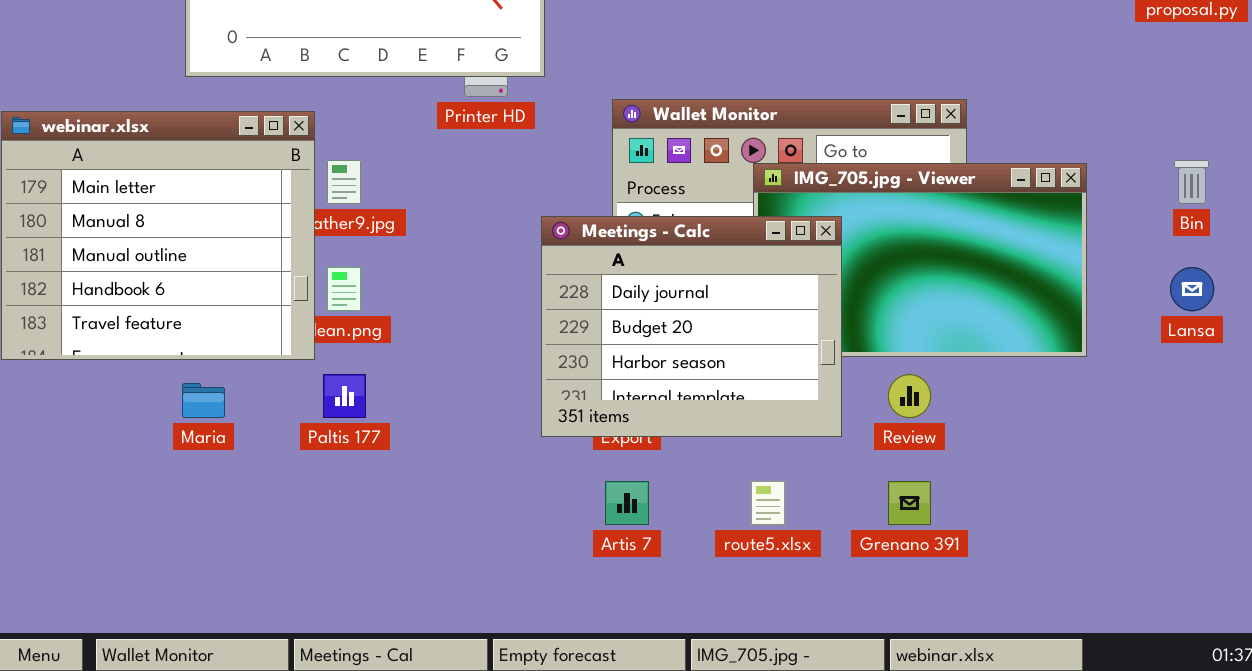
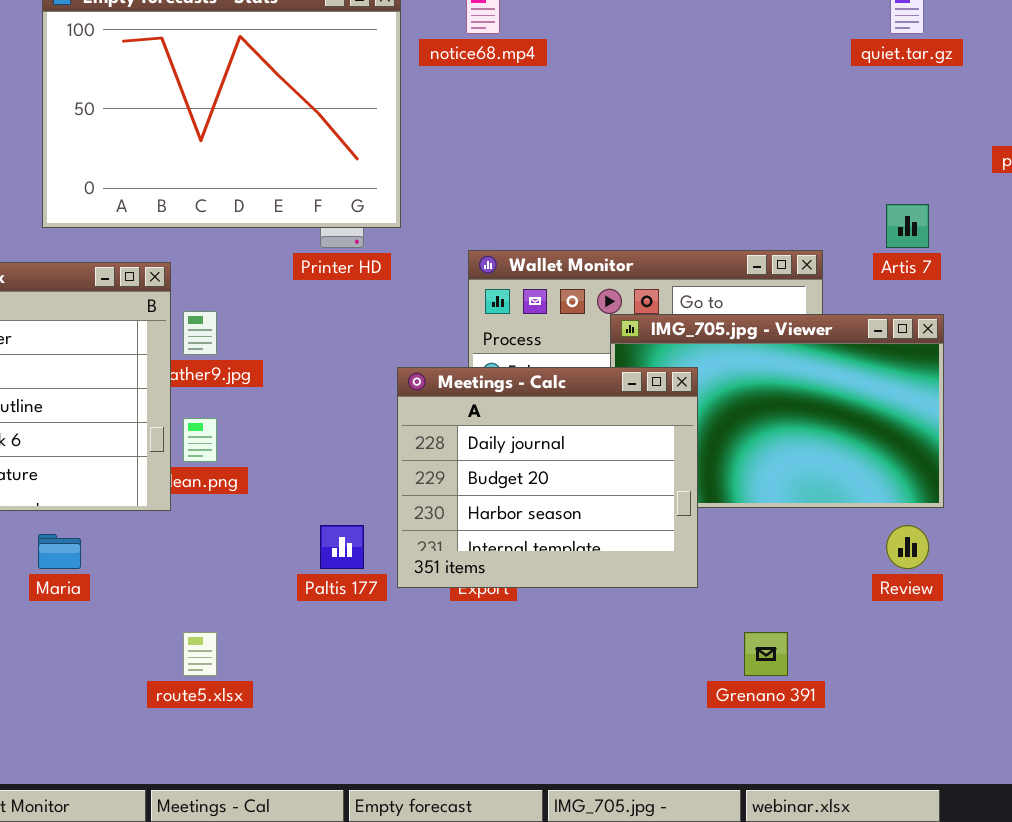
Paltis 177: [323,374,366,418] -> [320,525,364,569], moved
Review: [888,374,931,418] -> [886,525,929,569], moved
Artis 7: [605,481,649,525] -> [886,204,929,248], moved
route5.xlsx: [751,481,785,525] -> [183,632,217,676], moved

